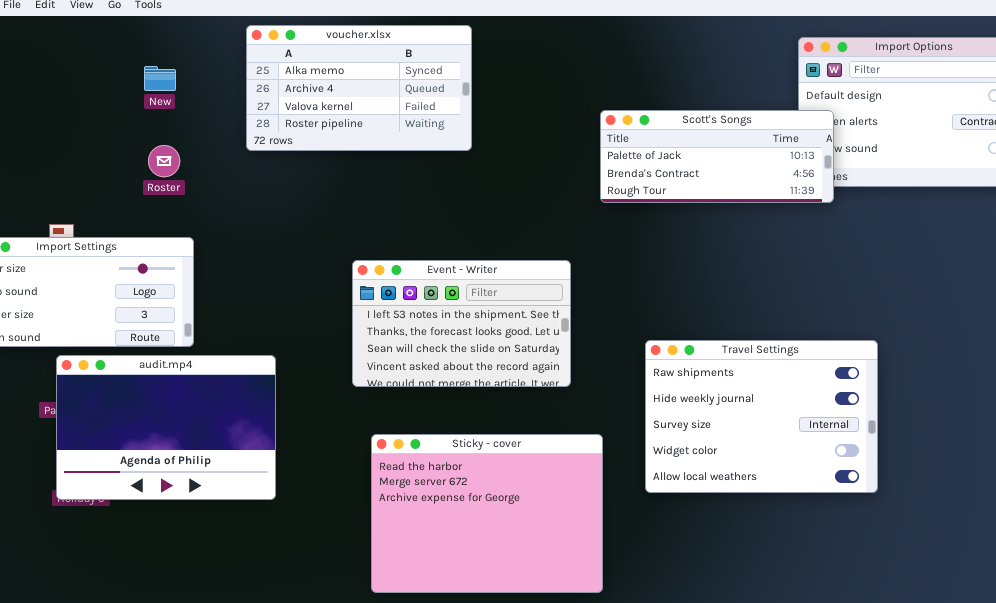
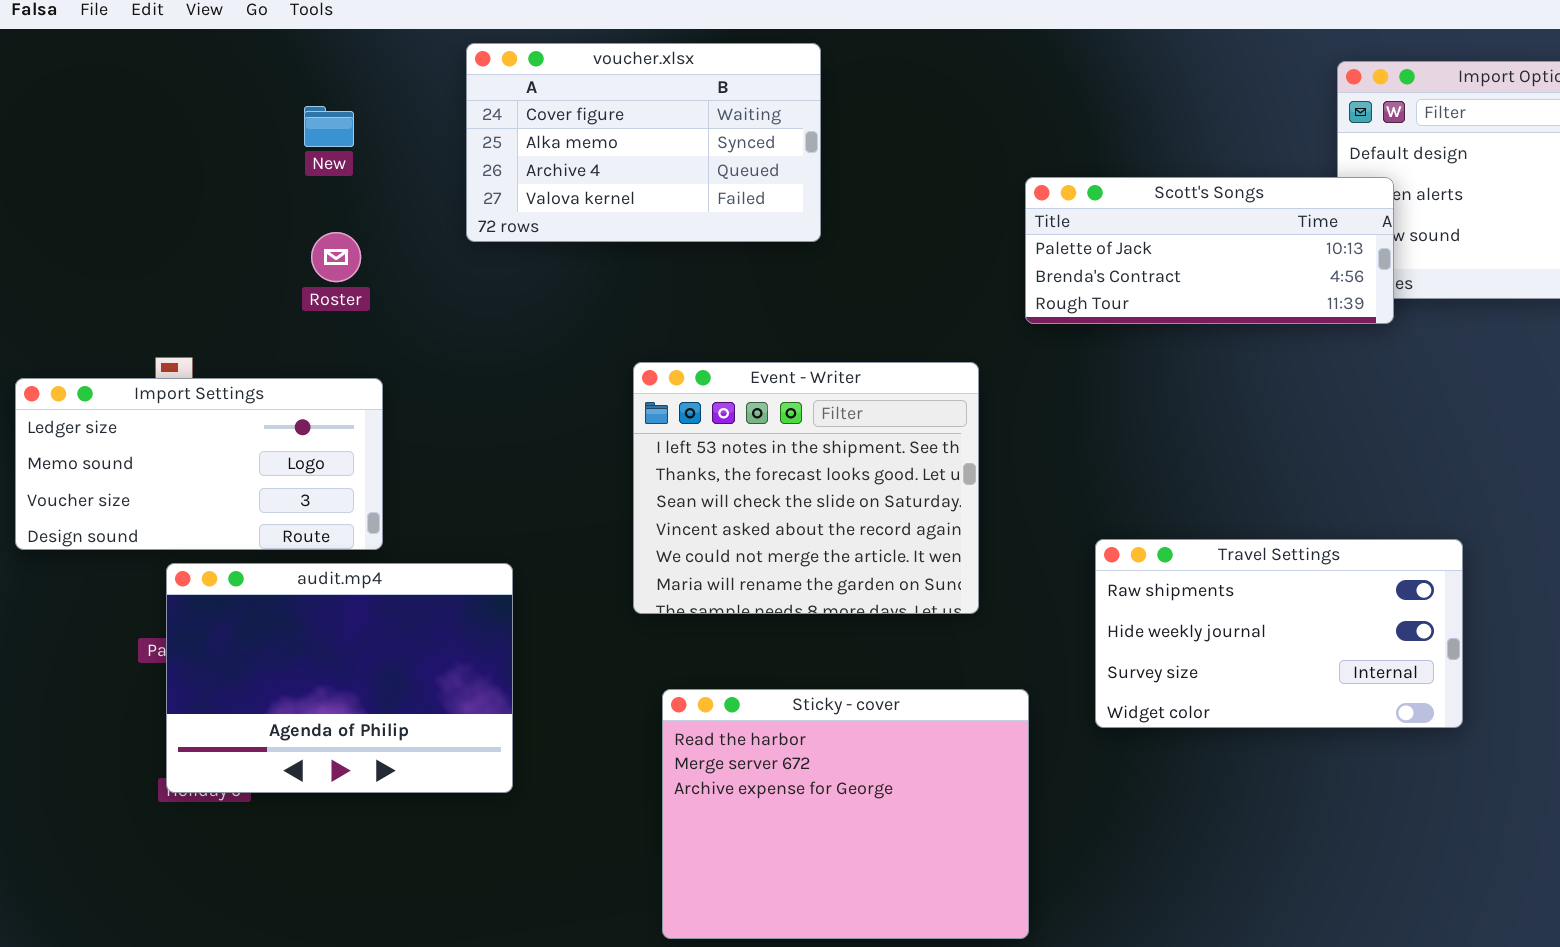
voucher.xlsx: [246,25,472,151] -> [466,43,821,242], scrolled up 1 row
Event - Writer: [352,260,571,387] -> [633,362,979,614], resized
Travel Settings: [645,340,878,493] -> [1095,539,1463,728], resized

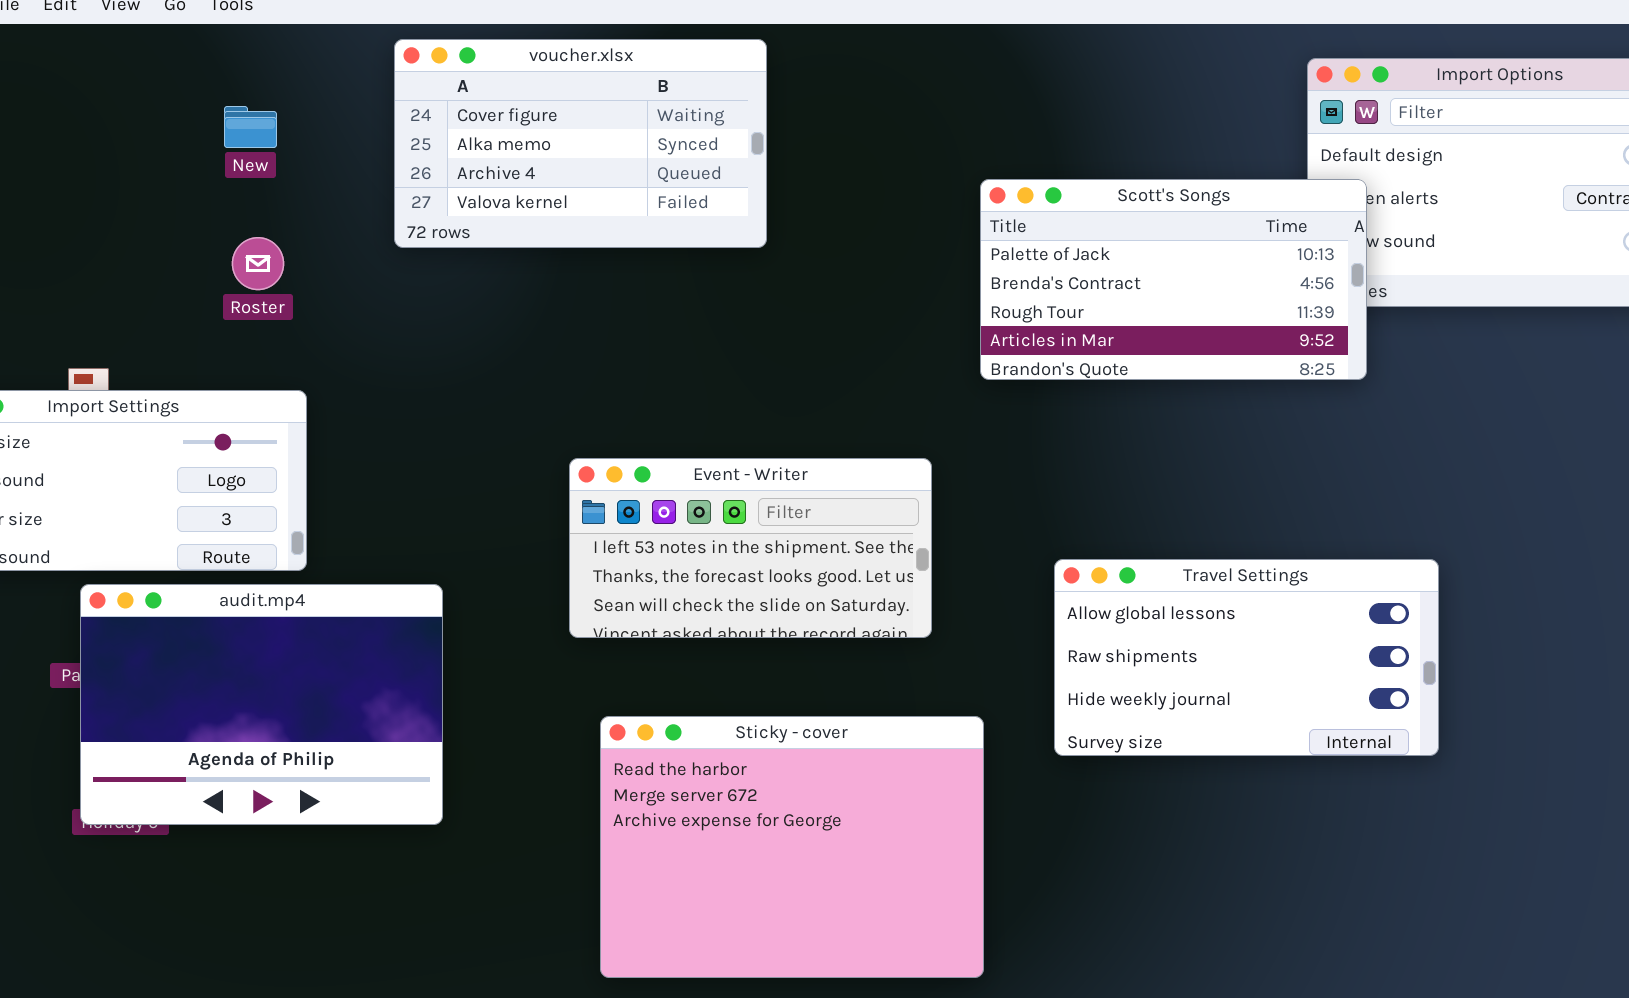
Scott's Songs: [1025,177,1394,324] -> [980,179,1367,380], resized
Event - Writer: [633,362,979,614] -> [569,458,932,638], resized
Travel Settings: [1095,539,1463,728] -> [1054,559,1439,756], scrolled up 1 row

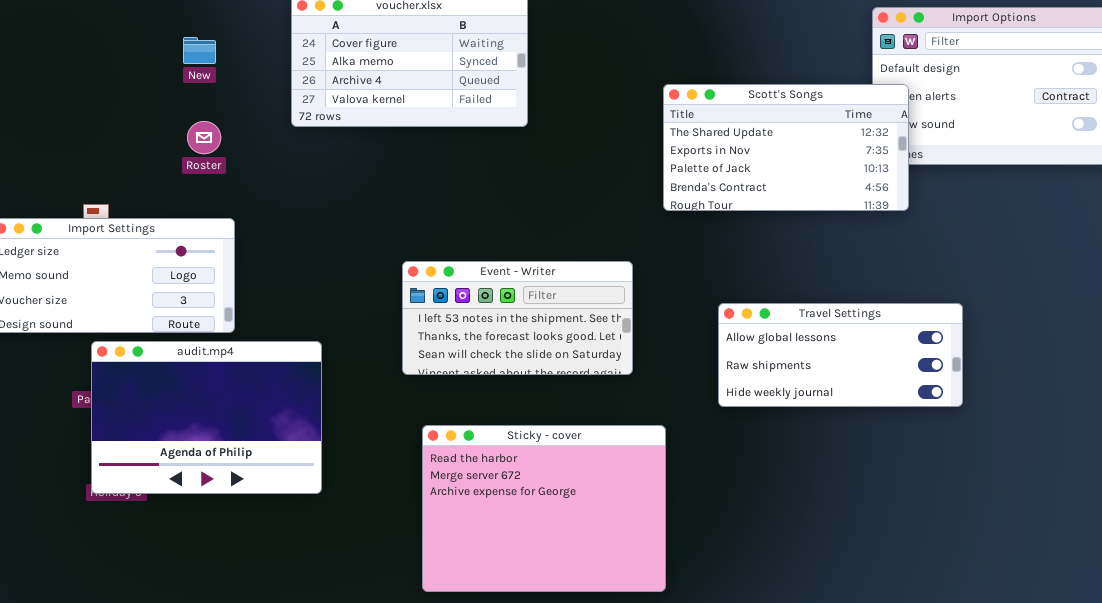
Scott's Songs: [980,179,1367,380] -> [663,84,909,211], scrolled up 2 rows
Travel Settings: [1054,559,1439,756] -> [718,303,963,407], moved, resized

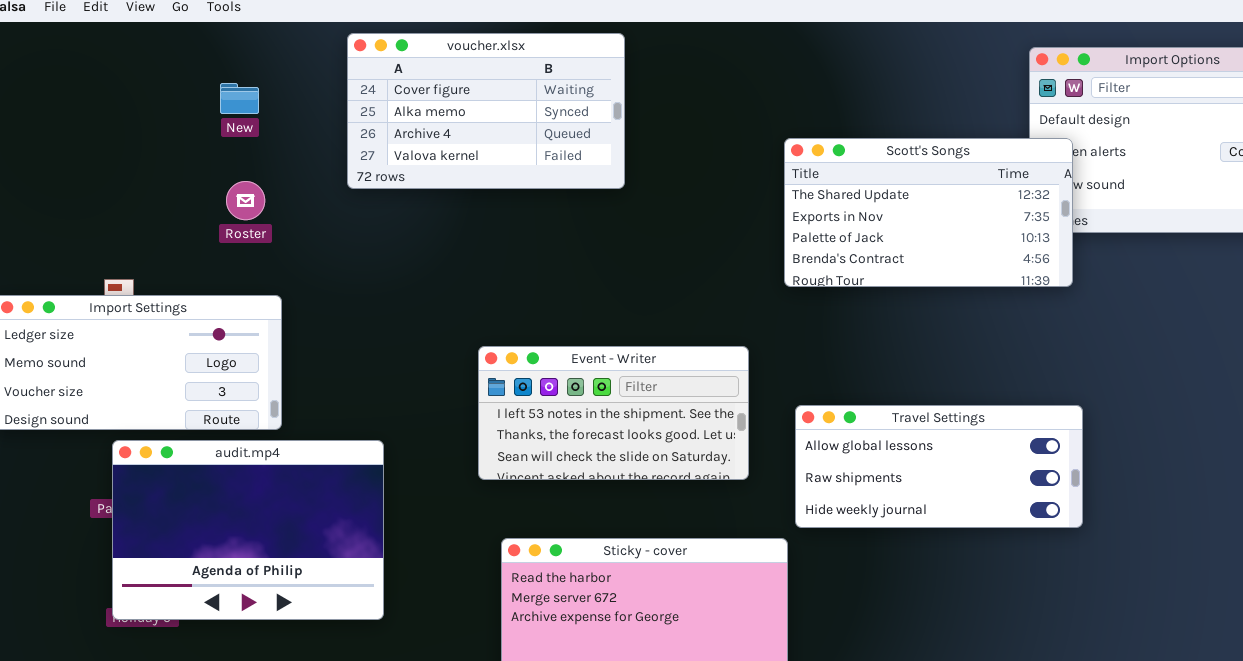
Travel Settings: [718,303,963,407] -> [795,405,1083,528], moved

